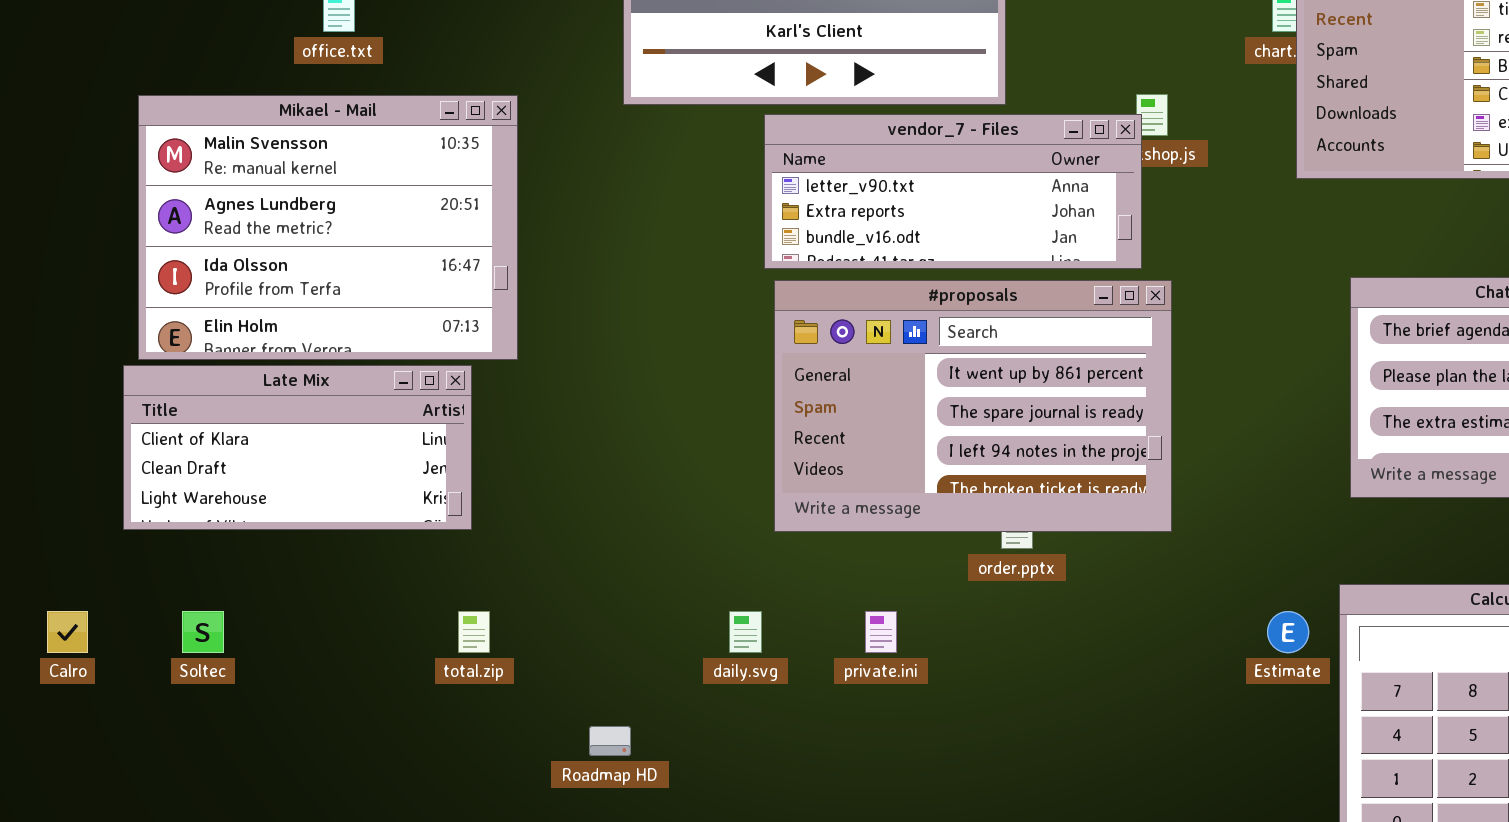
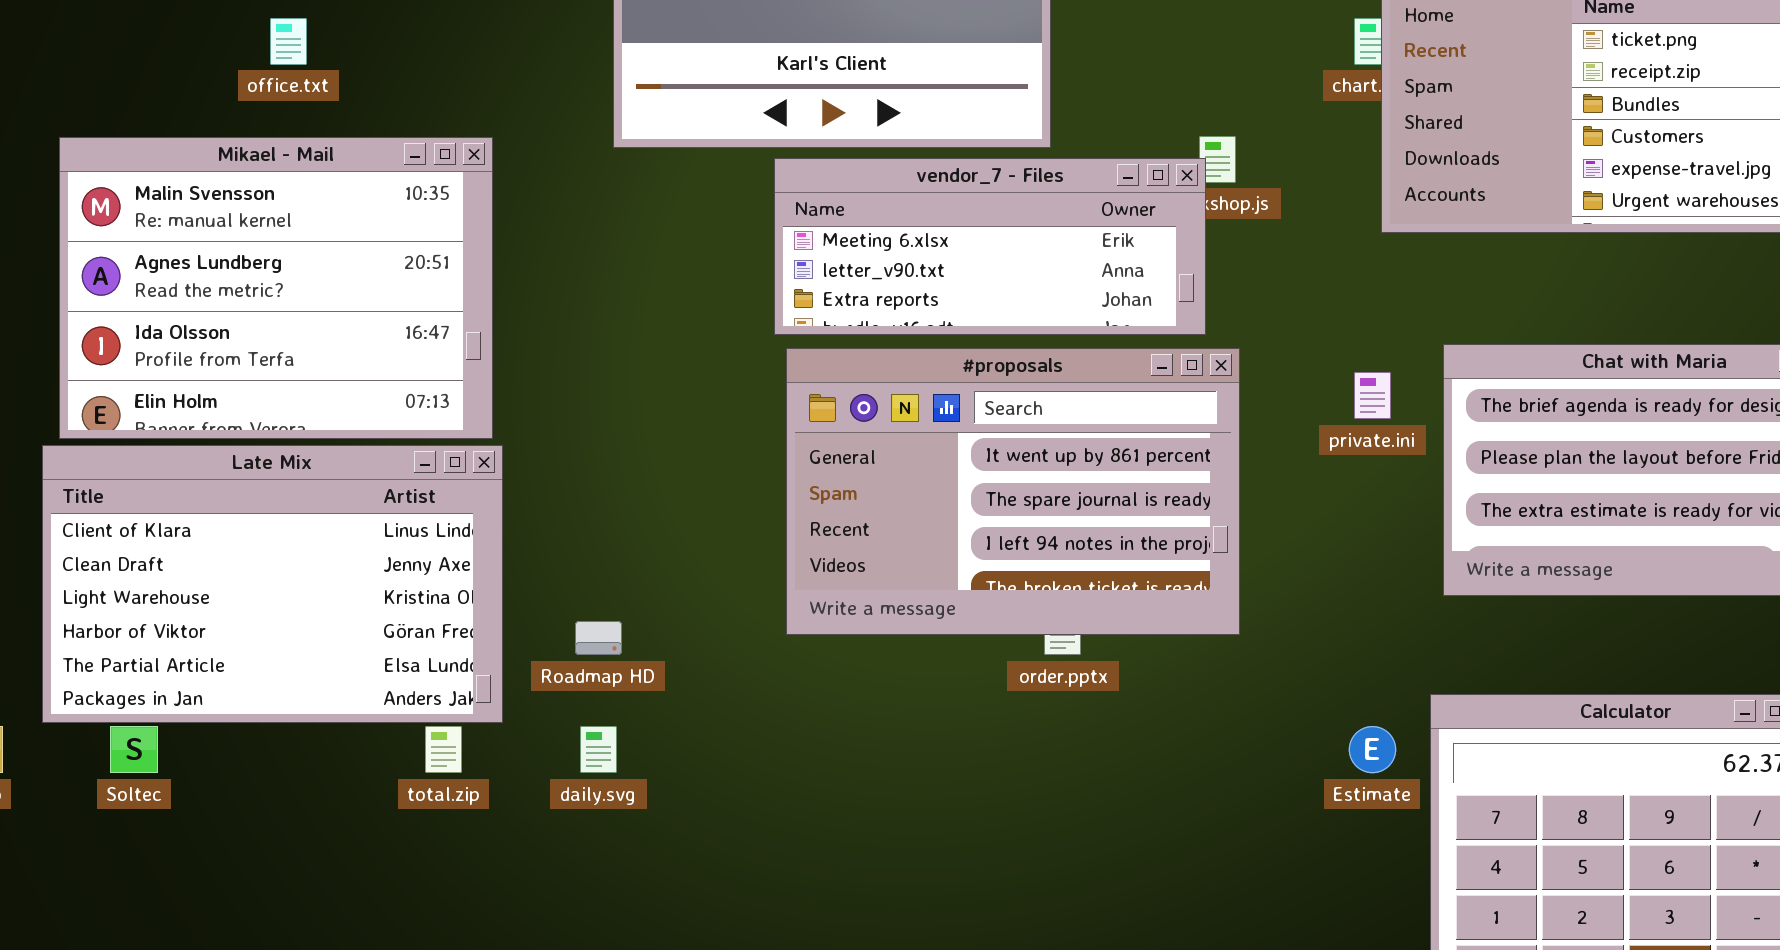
vendor_7 - Files: [764,114,1142,269] -> [774,158,1206,335], scrolled up 1 row
Late Mix: [123,365,472,530] -> [42,445,503,723], resized
daily.svg: [729,611,762,653] -> [580,726,617,773], moved
private.ini: [865,611,897,653] -> [1354,372,1391,419], moved
Roadmap HD: [589,726,631,756] -> [575,621,622,655], moved

